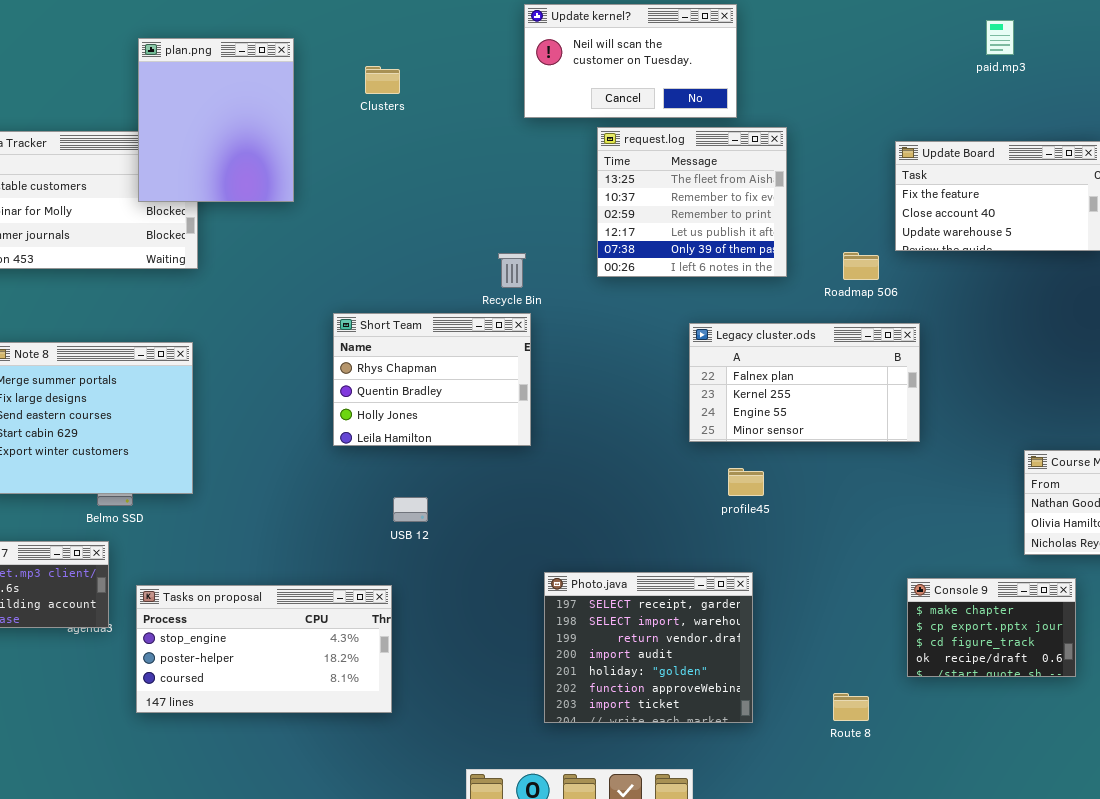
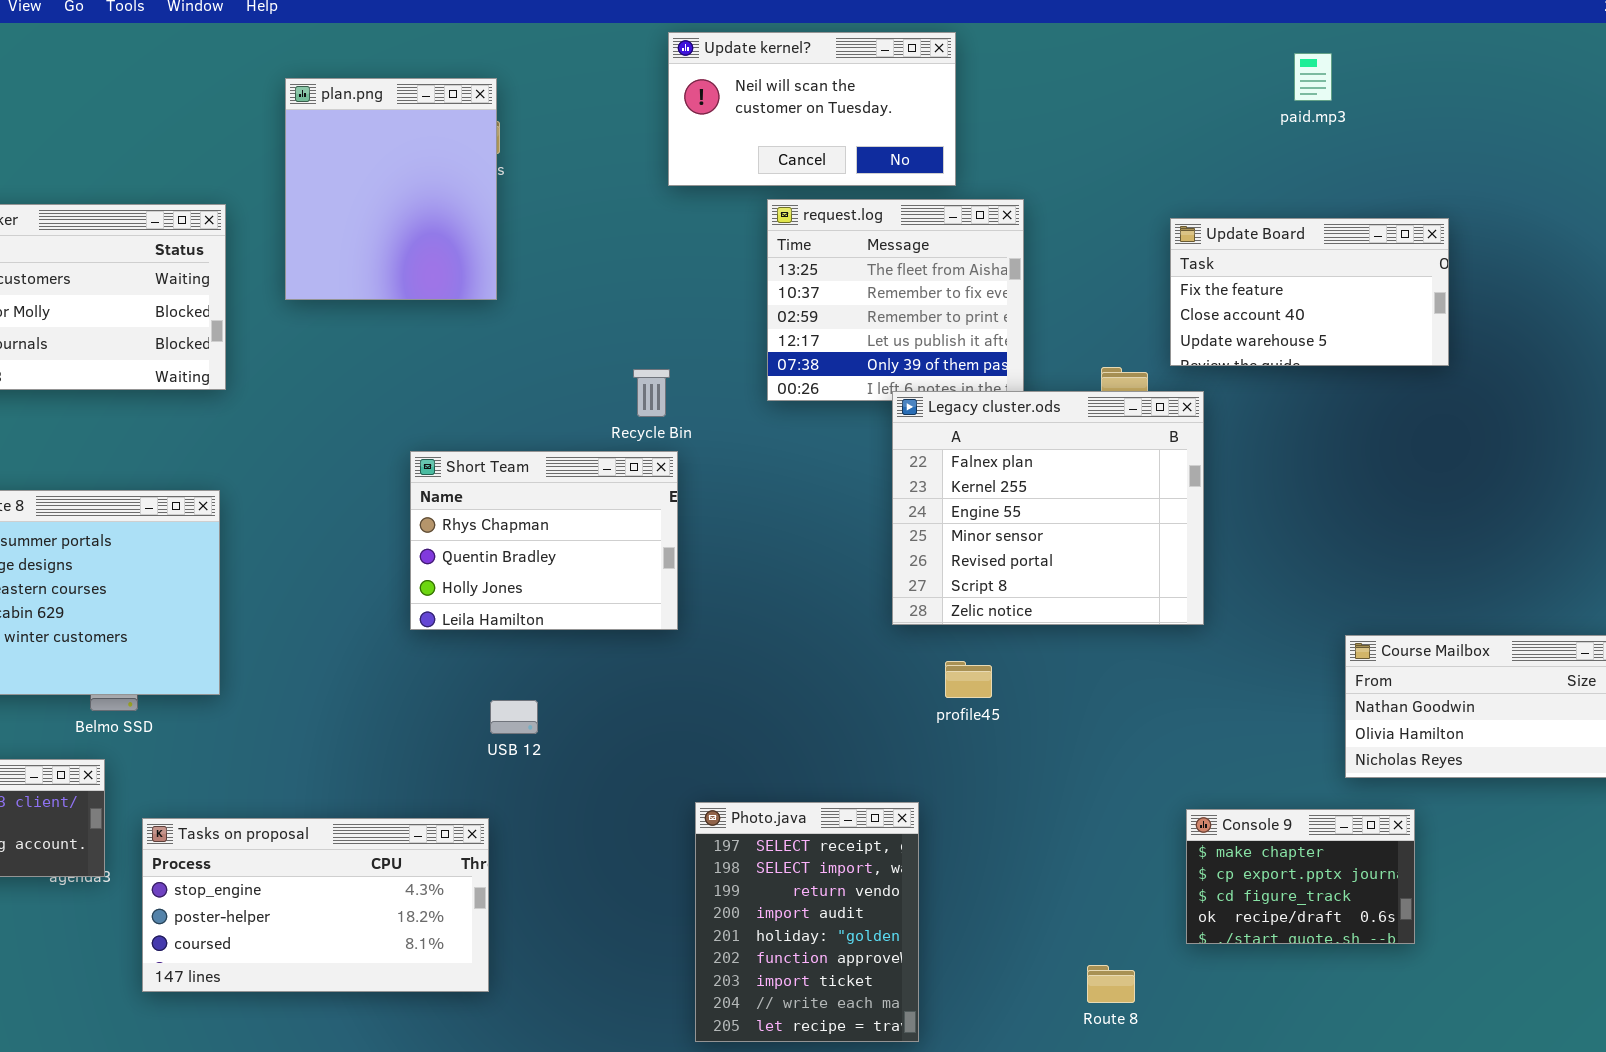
plan.png: [138,38,294,202] -> [285,78,497,300], moved
Legacy cluster.ods: [689,323,920,442] -> [892,391,1204,625], resized
Photo.java: [544,572,753,723] -> [695,802,919,1042], resized

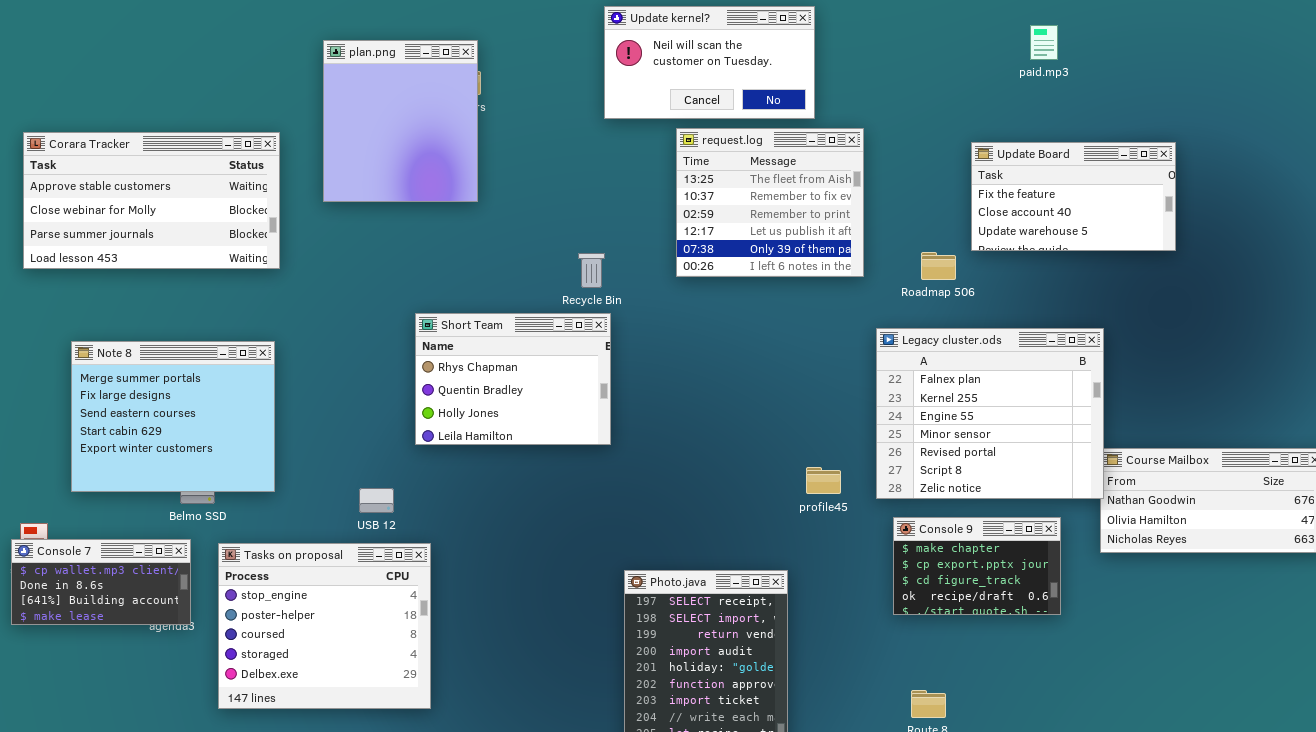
paid.mp3: [1294,53,1332,101] -> [1030,25,1058,60], moved
Legacy cluster.ods: [892,391,1204,625] -> [876,328,1104,499], moved
USB 12: [490,700,538,734] -> [359,488,394,513], moved
Console 9: [1186,809,1415,944] -> [893,517,1061,615], moved
Tasks on proposal: [142,818,489,992] -> [218,543,431,709], resized

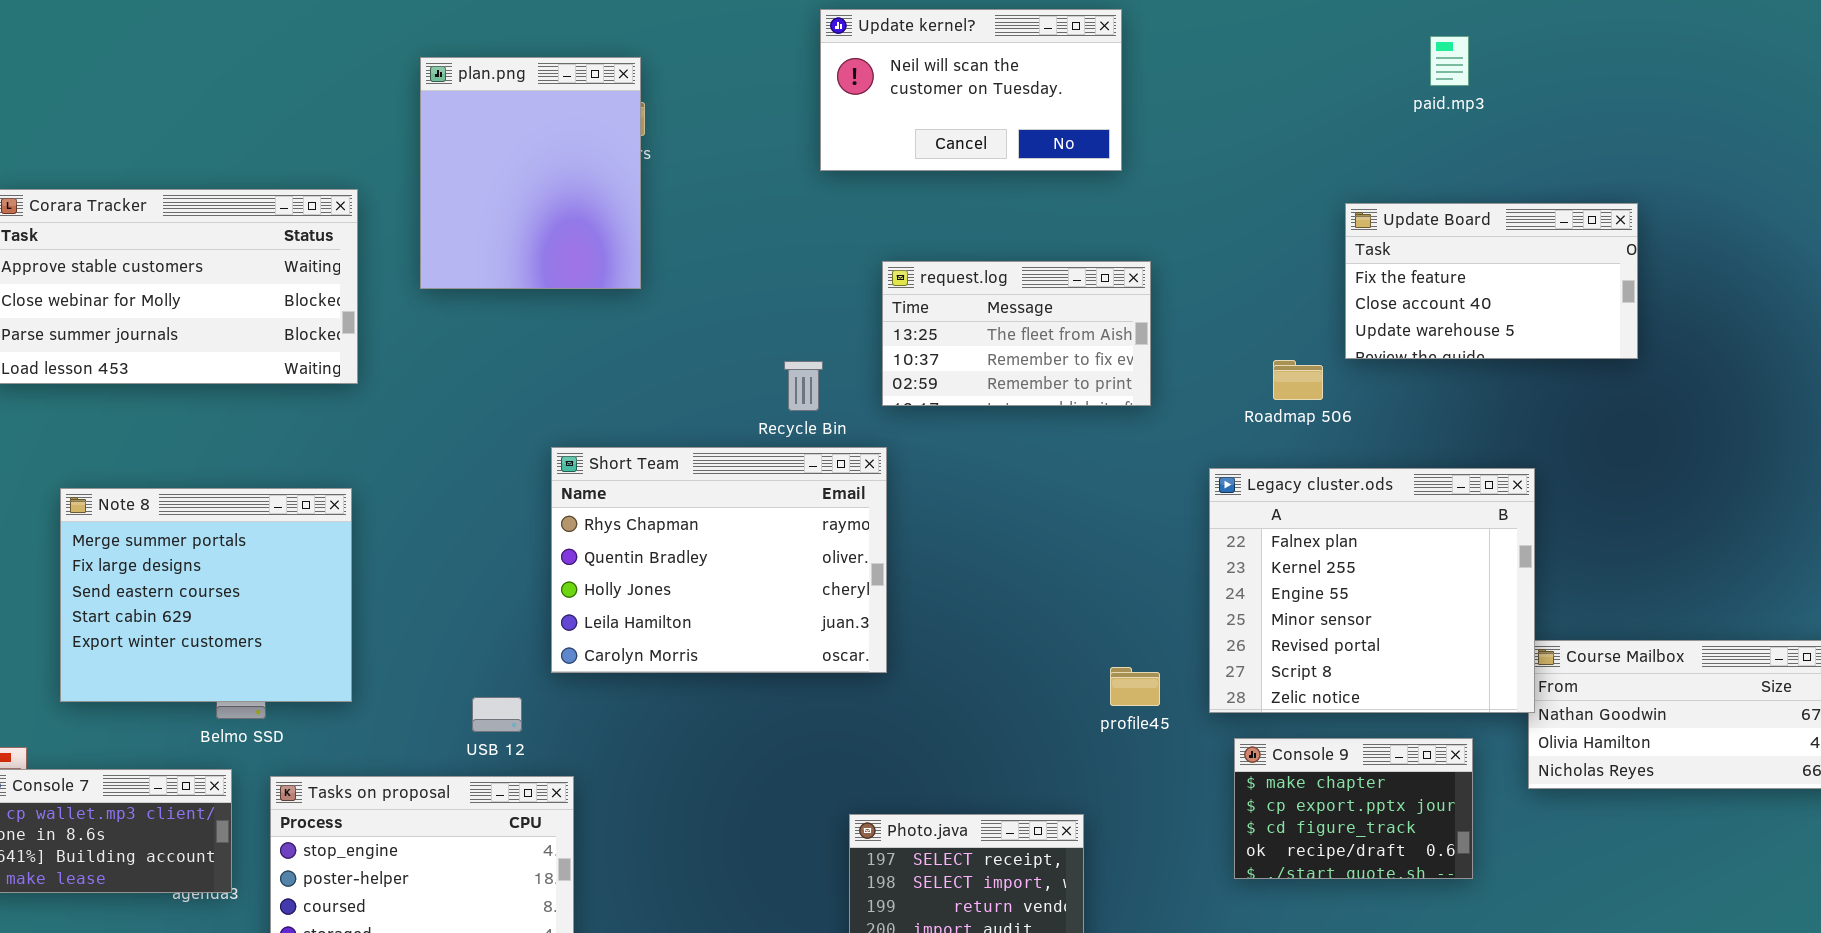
request.log: [676,128,864,277] -> [882,261,1151,406], moved, resized
Short Team: [415,313,611,445] -> [551,447,887,673], resized

